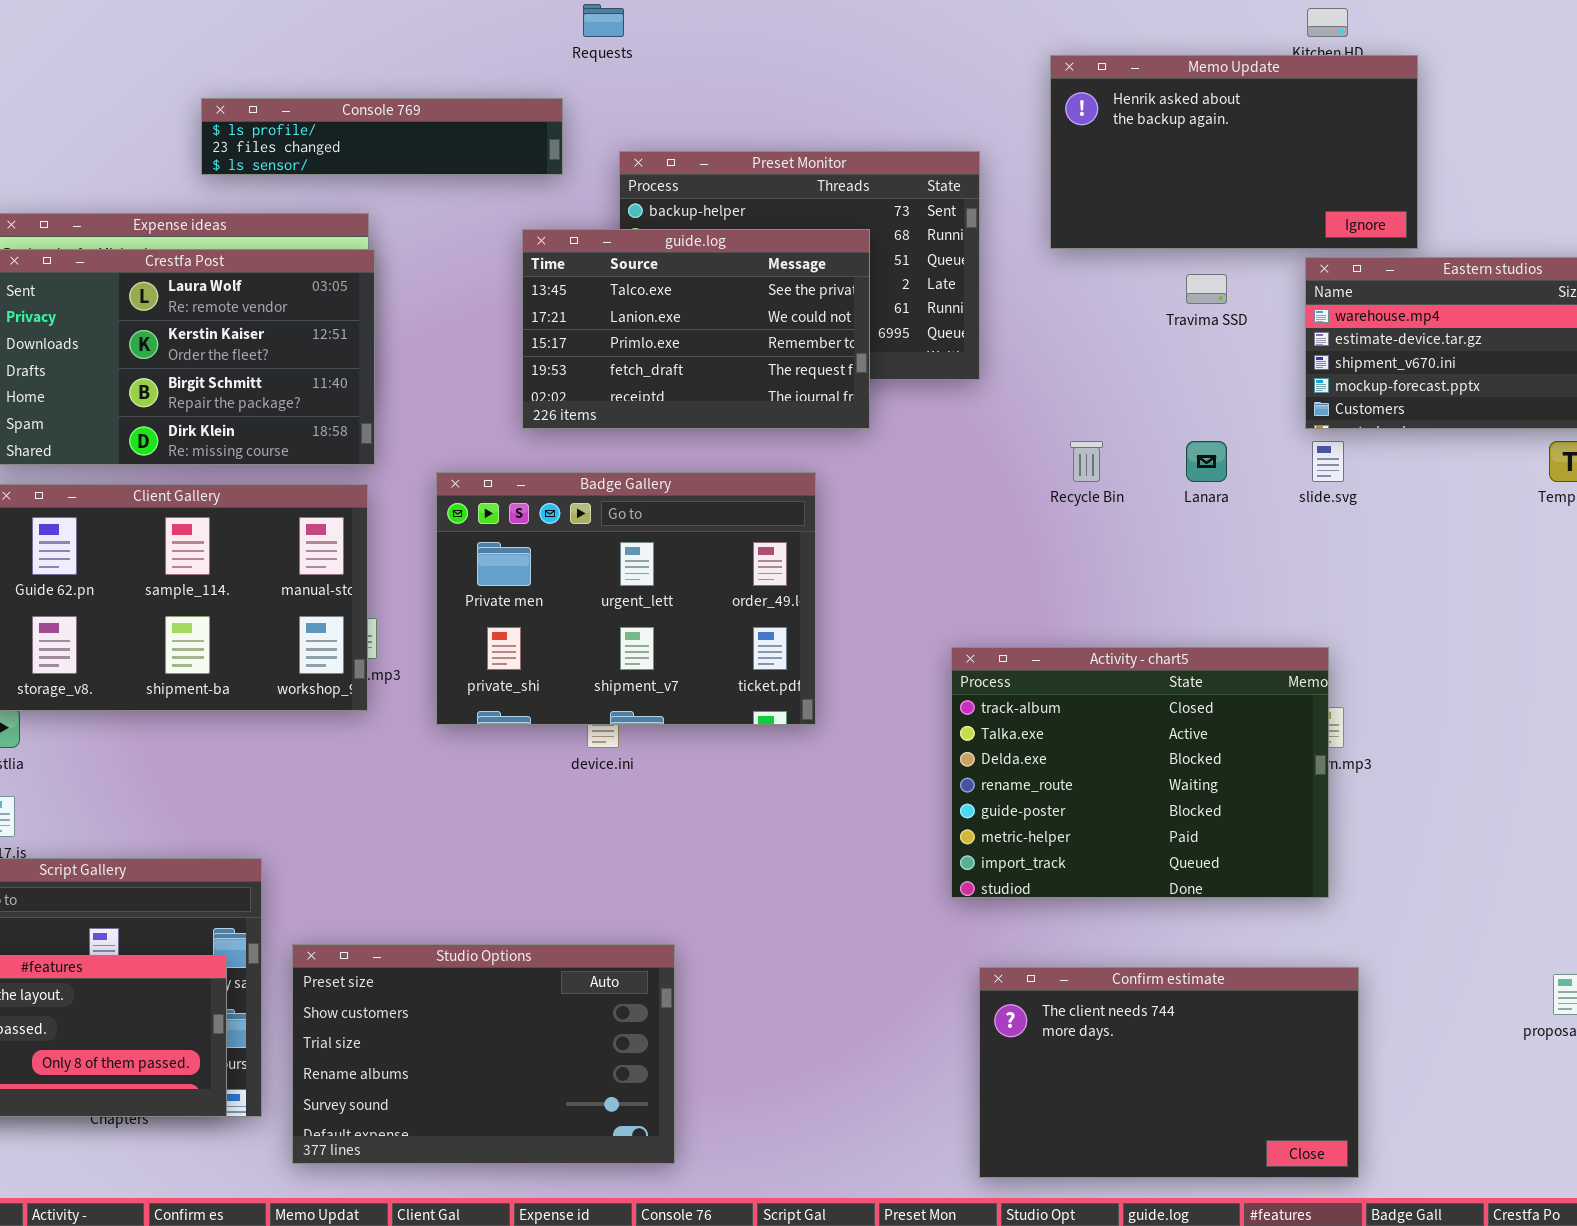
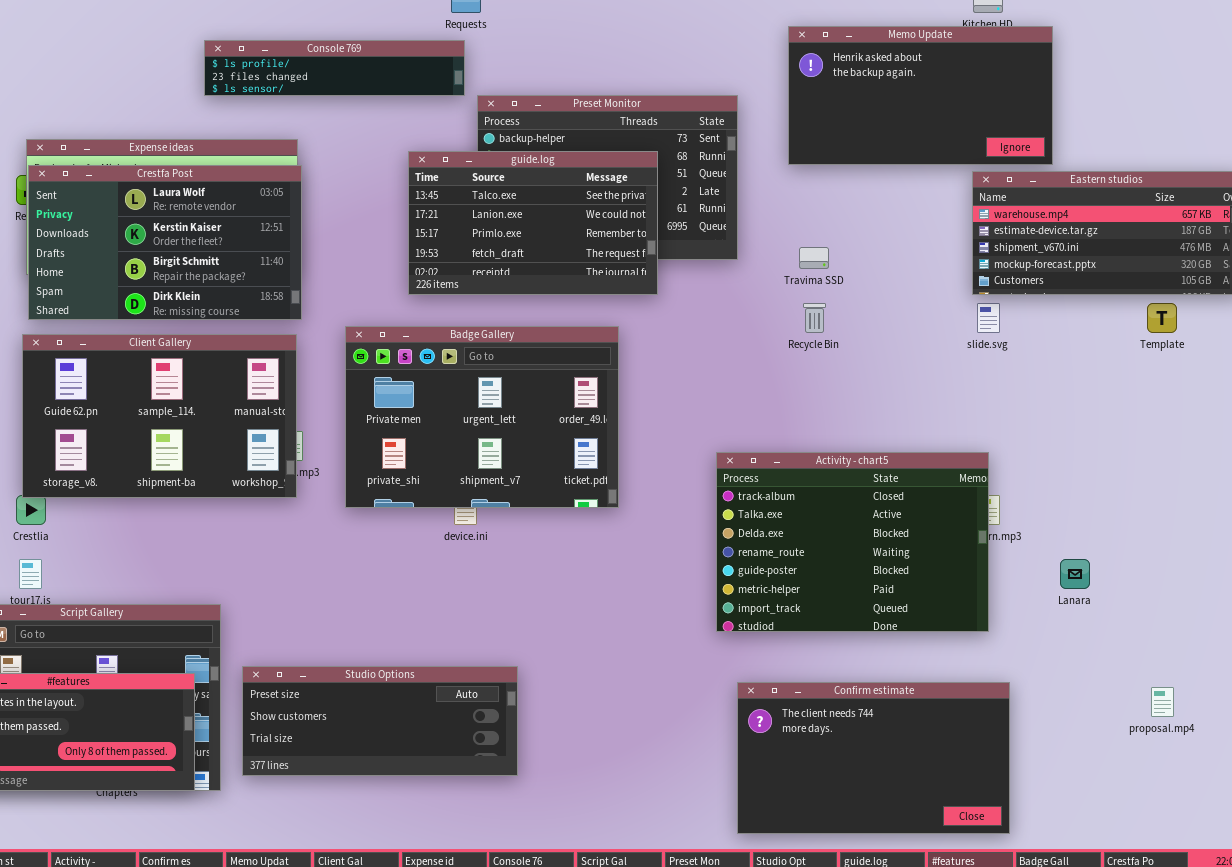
Console 769: [201,98,563,175] -> [204,40,465,96], moved
Travima SSD: [1186,274,1227,304] -> [799,247,829,269], moved
Lanara: [1186,441,1227,482] -> [1060,559,1090,589], moved
Studio Options: [292,944,675,1164] -> [242,666,518,776], resized

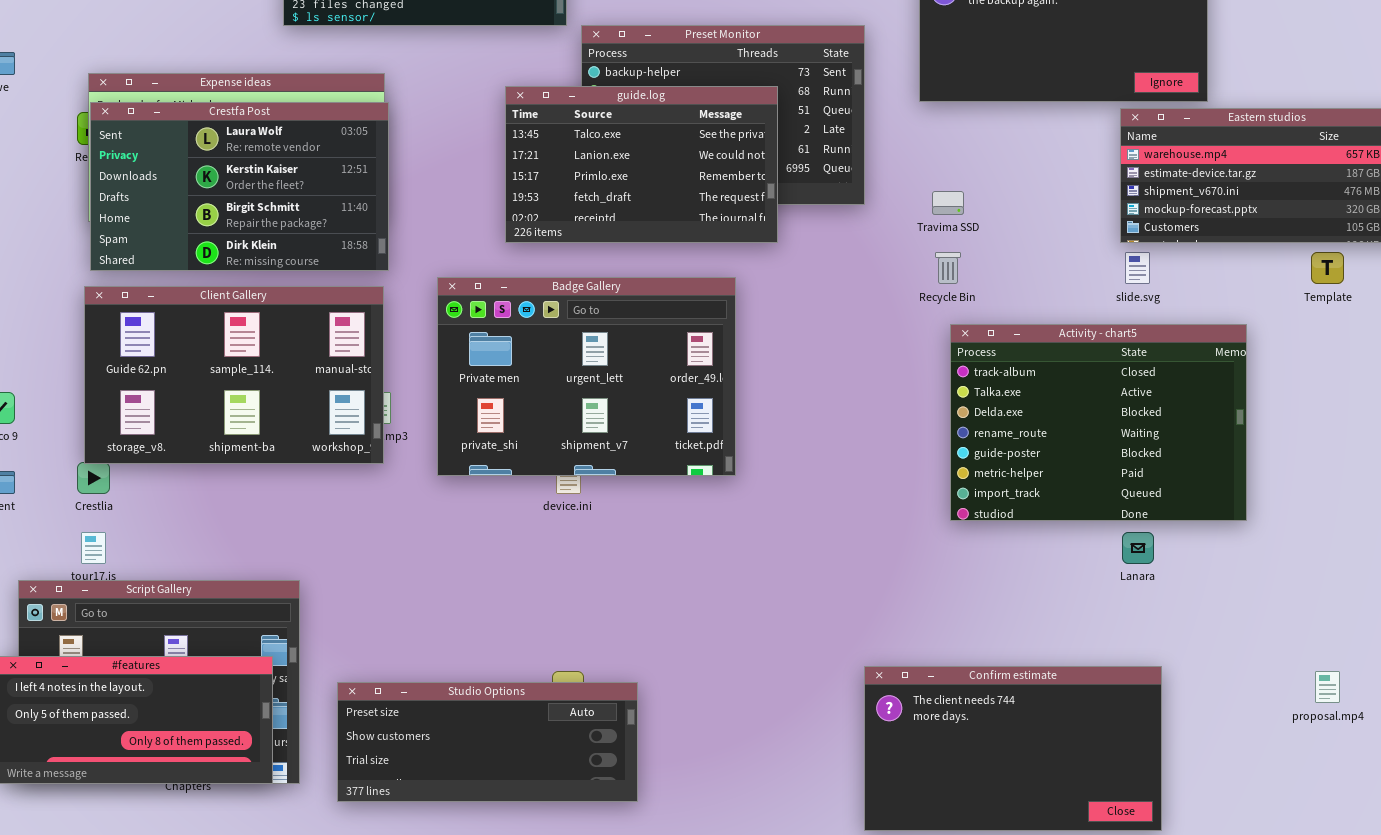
Activity - chart5: [716,452,989,632] -> [950,324,1247,521], moved
Lanara: [1060,559,1090,589] -> [1122,532,1154,564], moved
Studio Options: [242,666,518,776] -> [337,682,638,802], moved

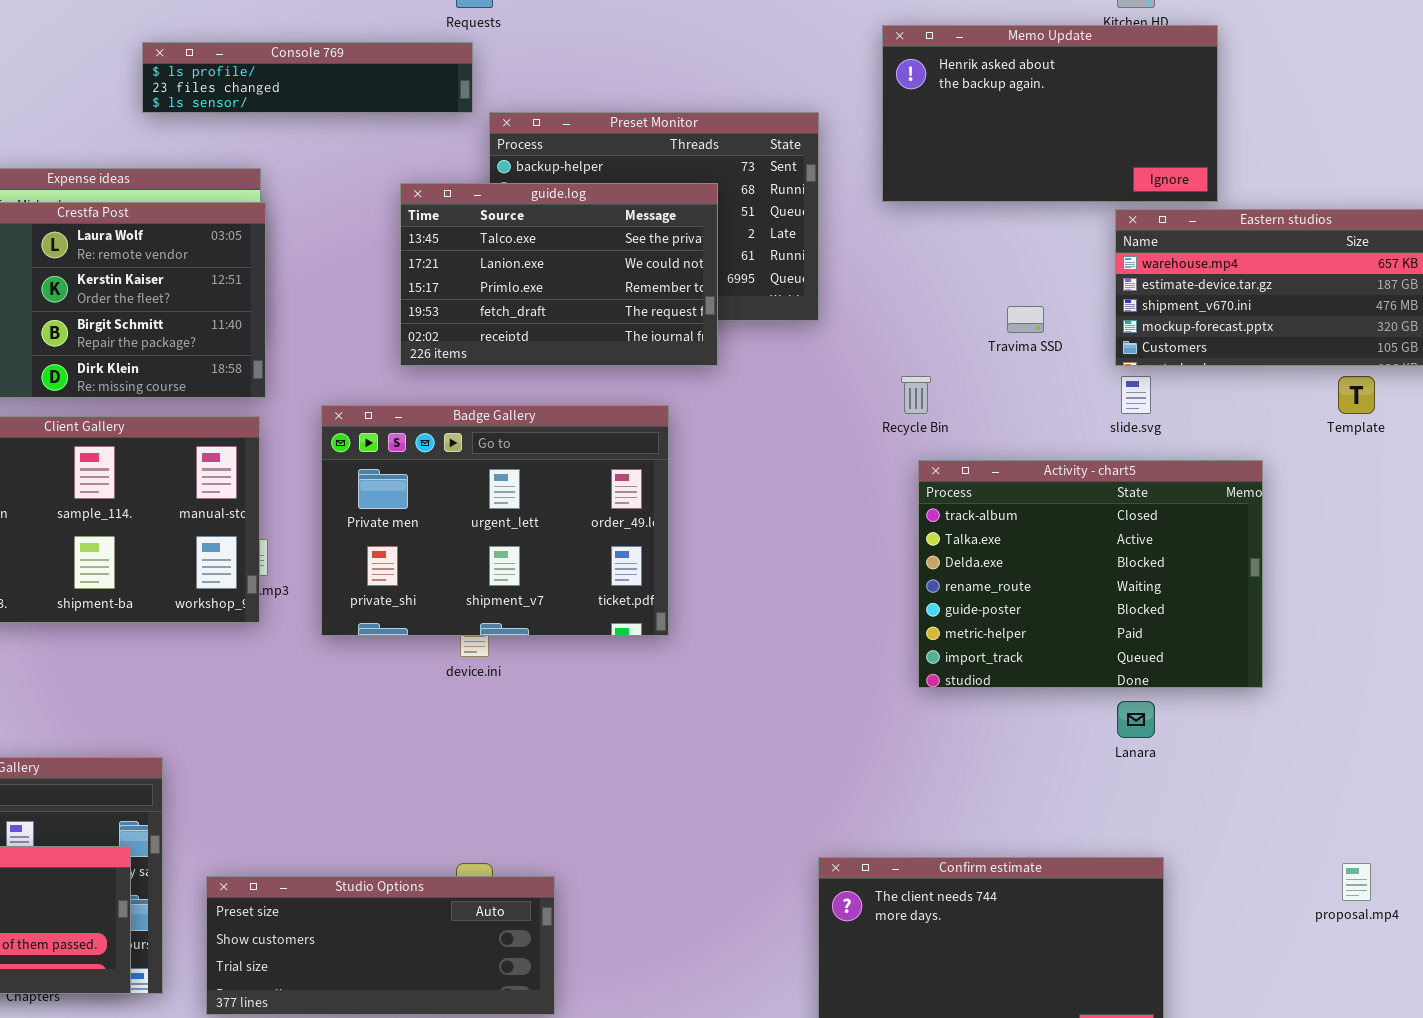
Travima SSD: [932,191,964,215] -> [1007,306,1044,333], moved

